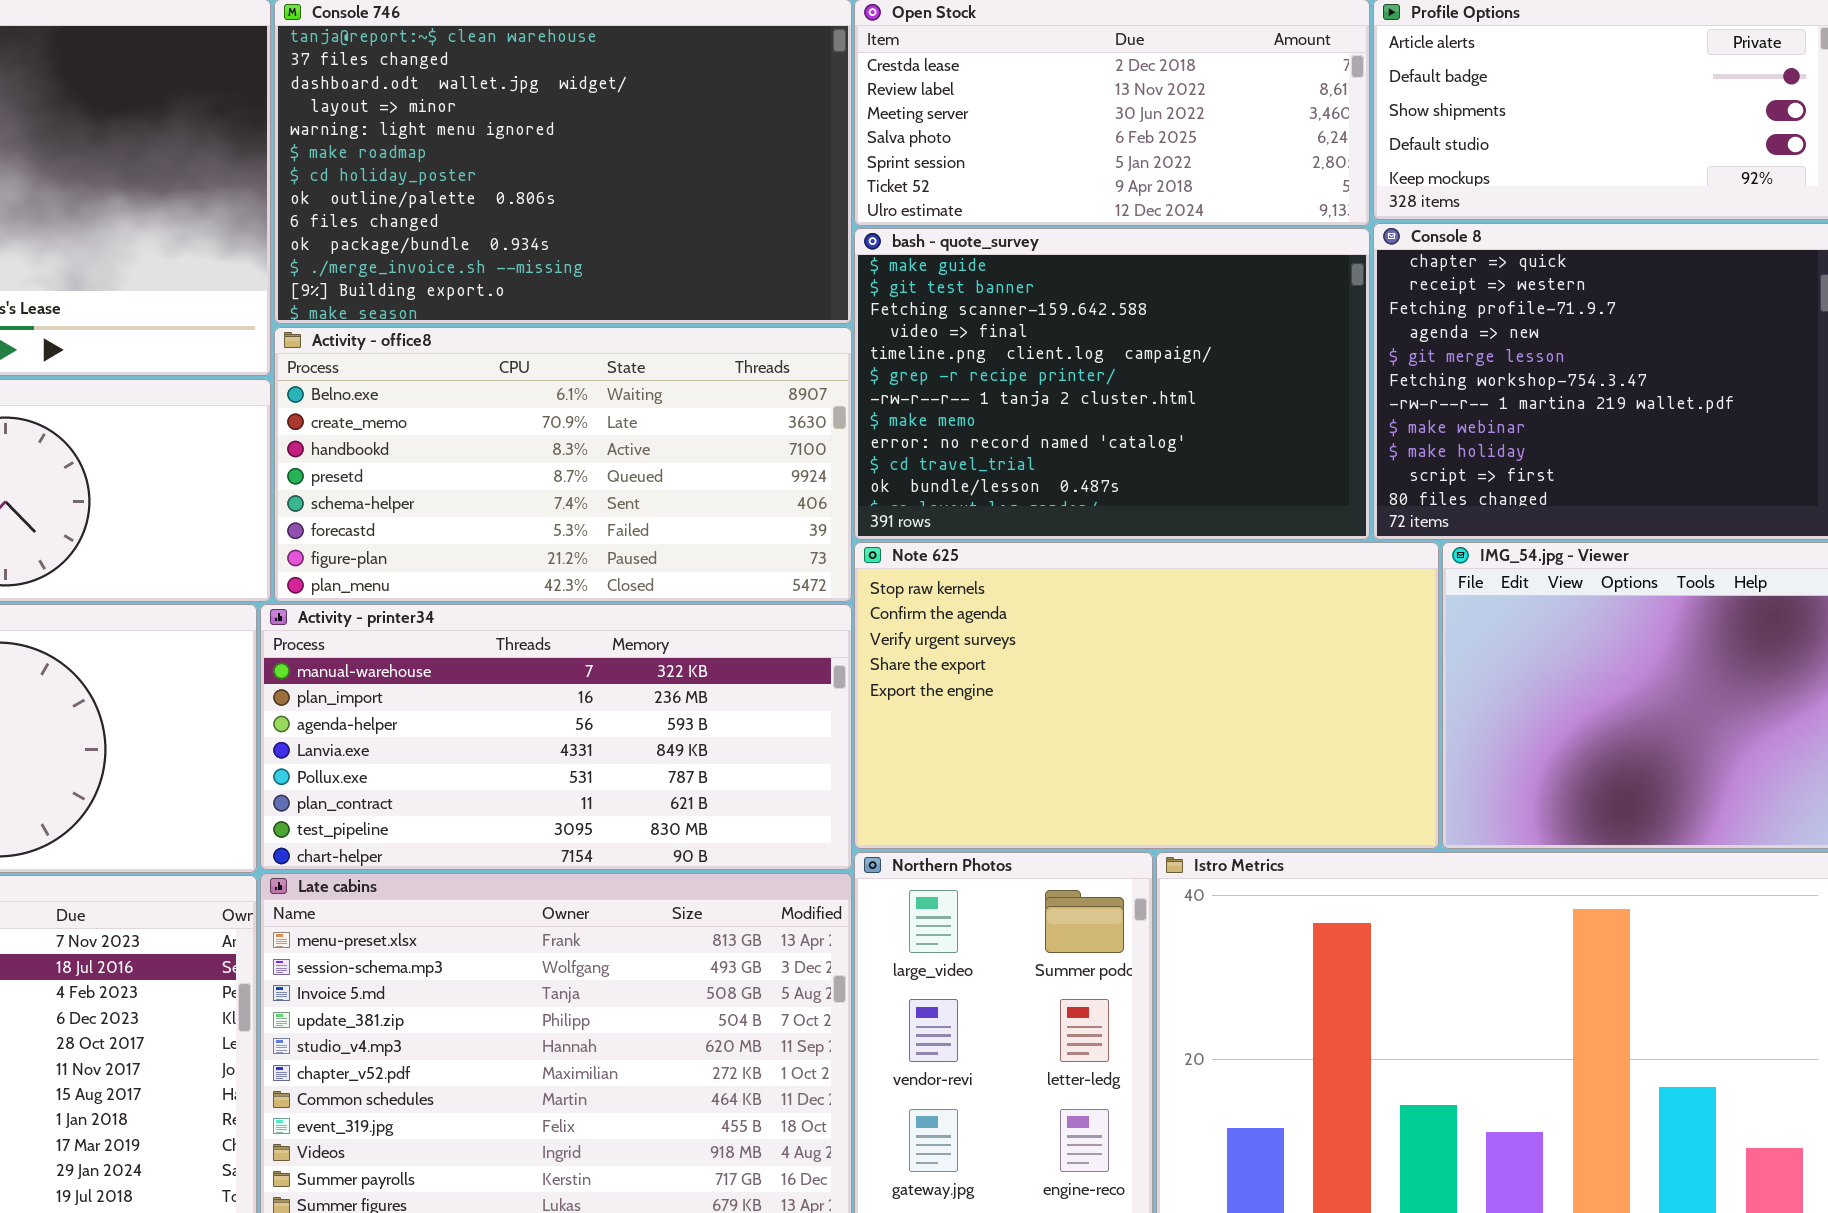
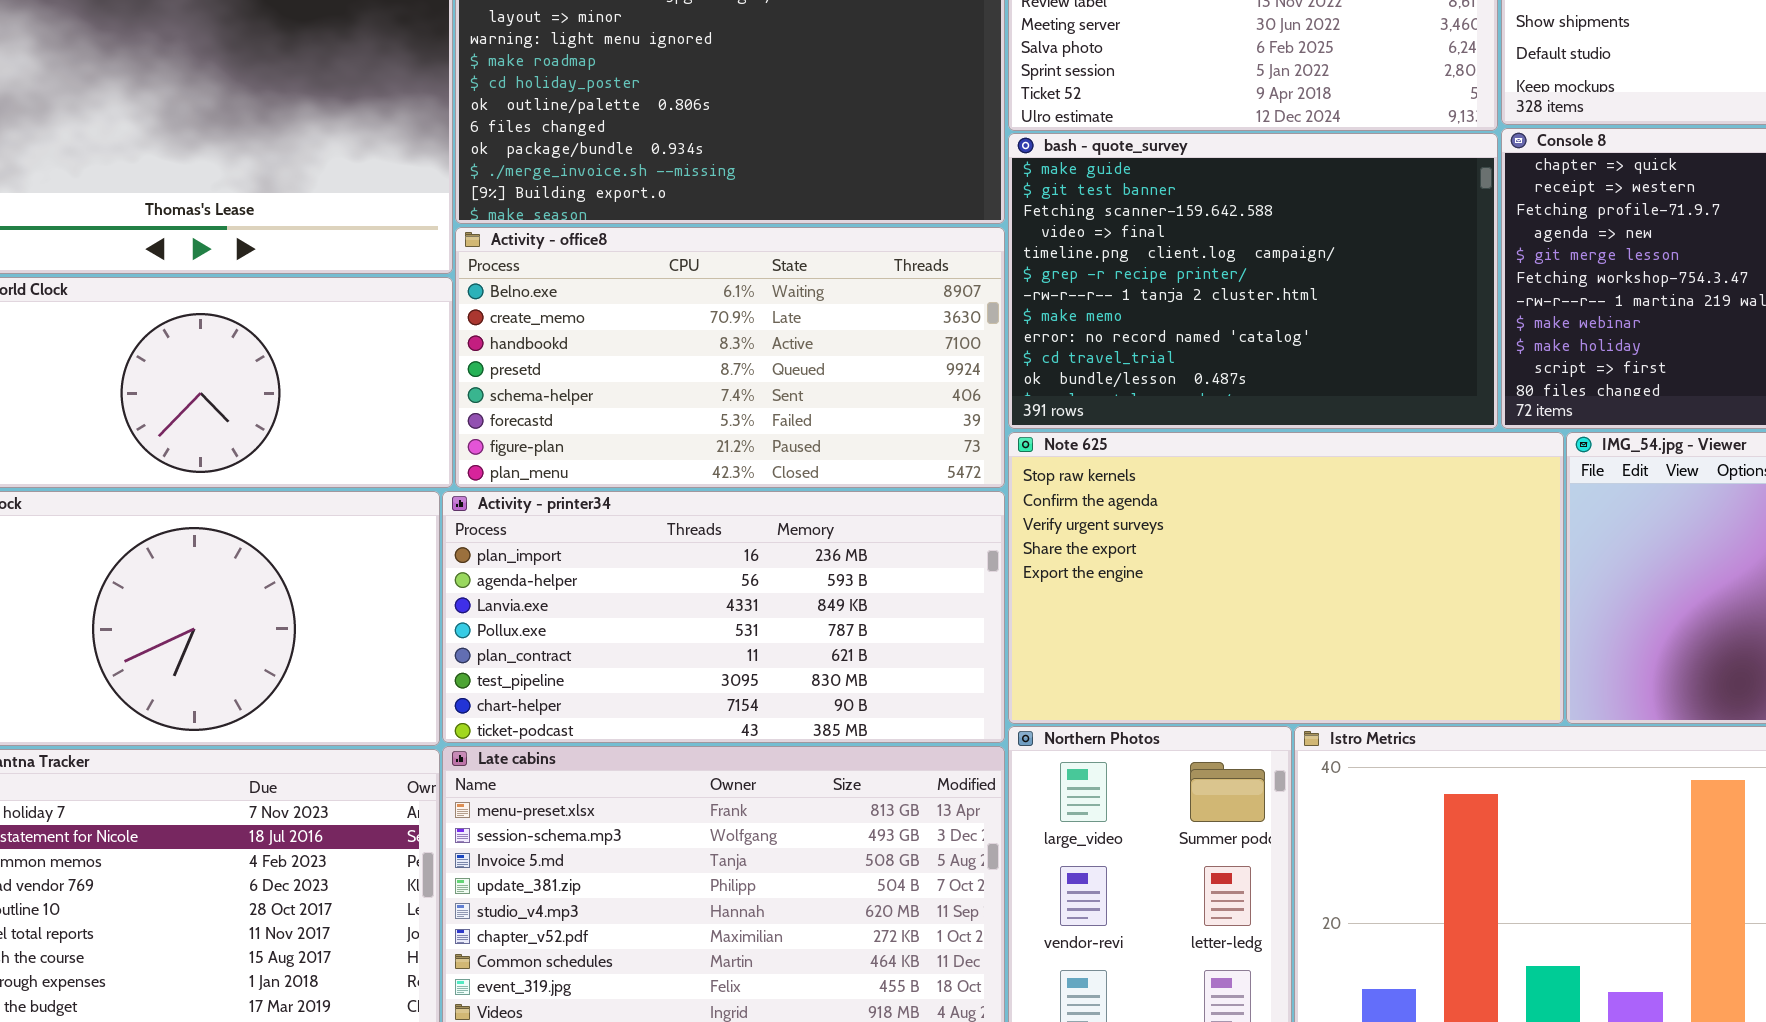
Activity - printer34: [260,604,852,870] -> [442,491,1005,743], scrolled down 1 row

